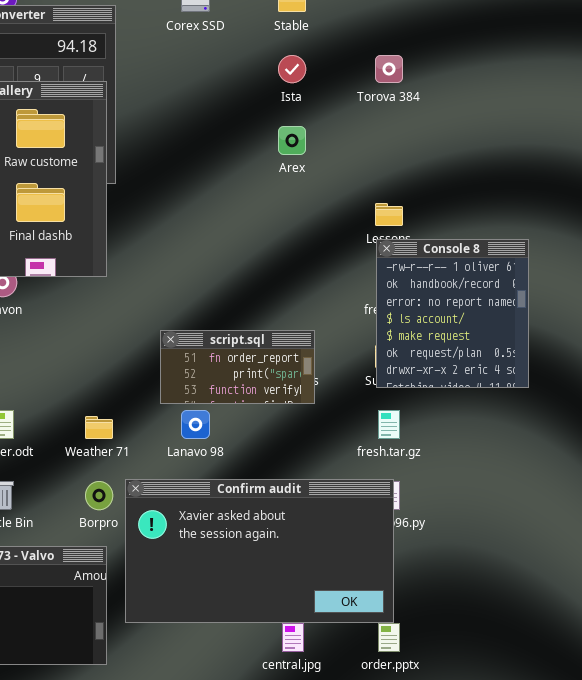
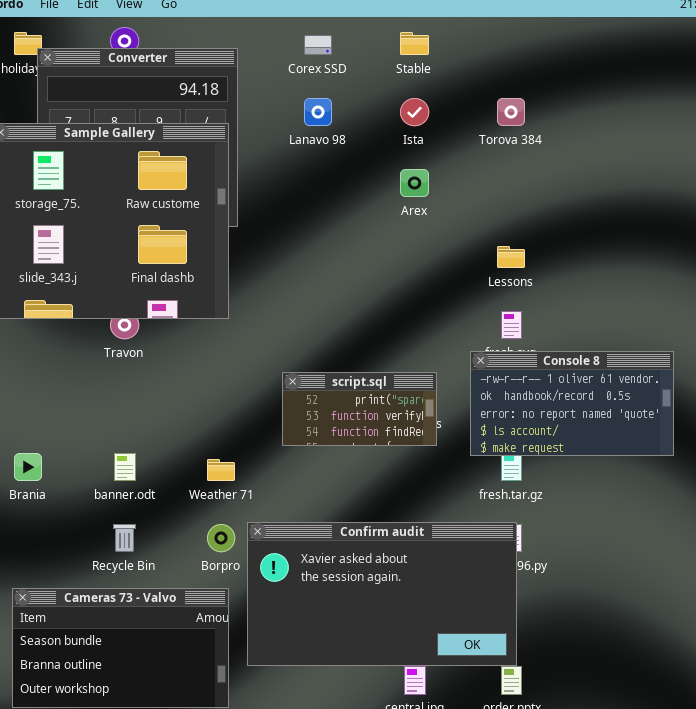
Console 8: [376,239,529,388] -> [470,351,674,456], moved, resized
script.sql: [160,330,315,404] -> [282,372,437,446], scrolled down 1 row
Lanavo 98: [181,410,210,439] -> [304,98,332,126], moved

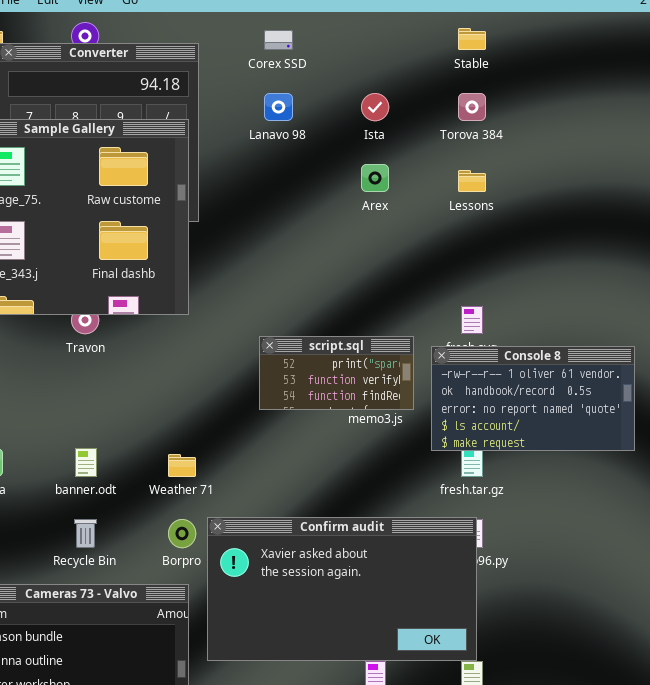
Stable: [400,32,429,55] -> [458,28,486,50], moved
Lessons: [497,246,525,268] -> [458,170,486,192], moved
script.sql: [282,372,437,446] -> [259,336,414,410], moved

